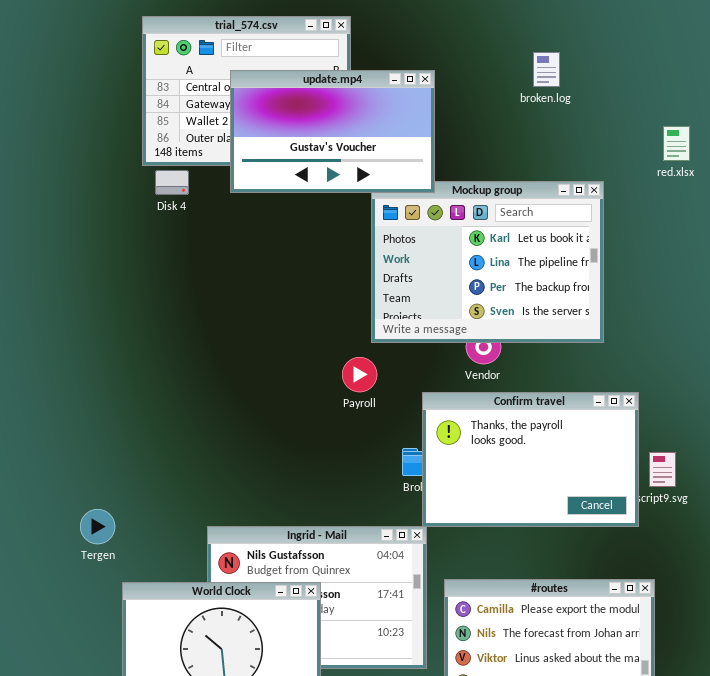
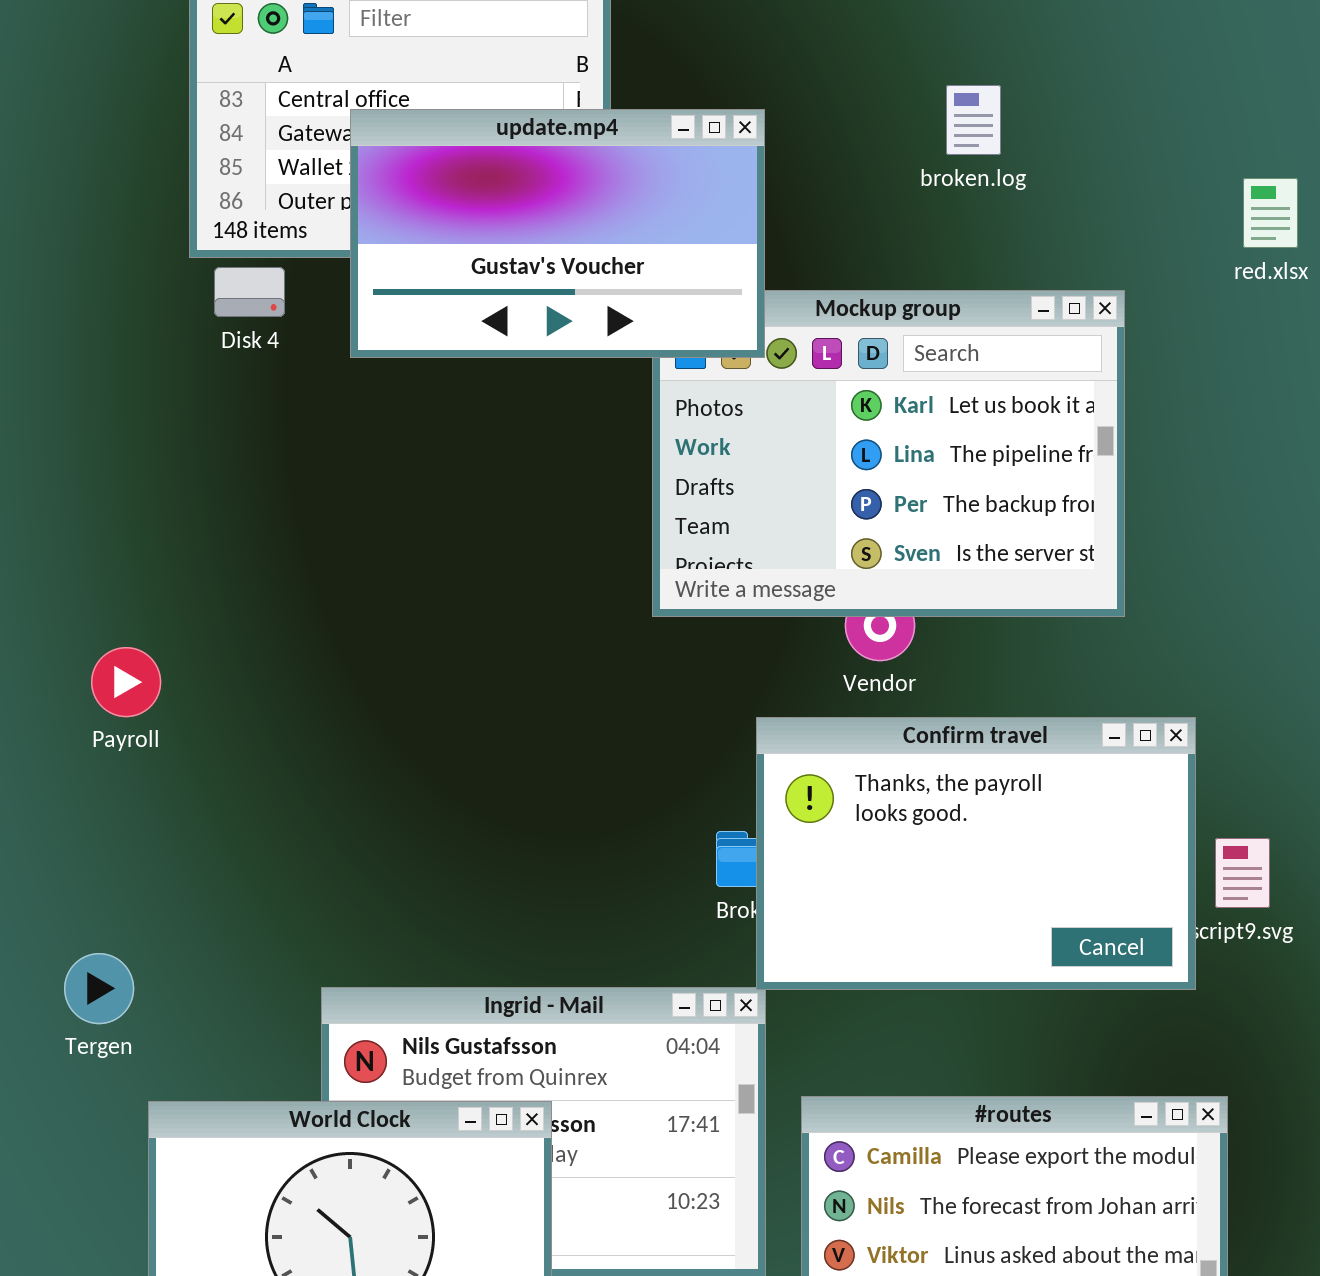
broken.log: [533,52,560,87] -> [946,85,1001,155], moved
update.mp4: [230,70,435,193] -> [350,109,765,358], moved
Payroll: [342,357,377,392] -> [91,647,161,717], moved

